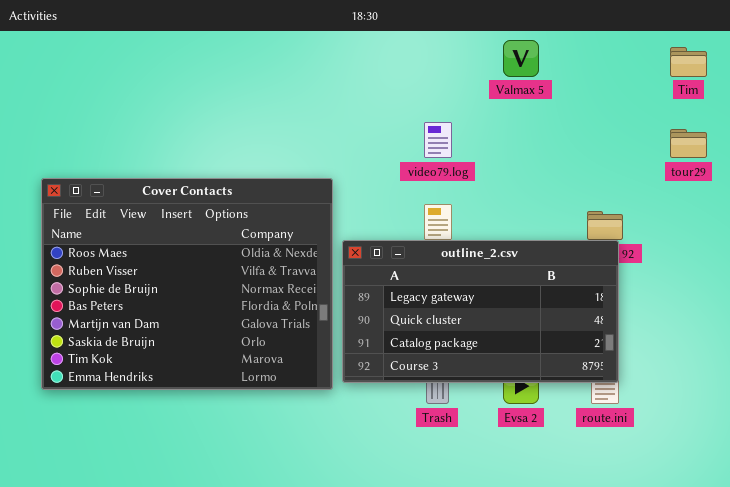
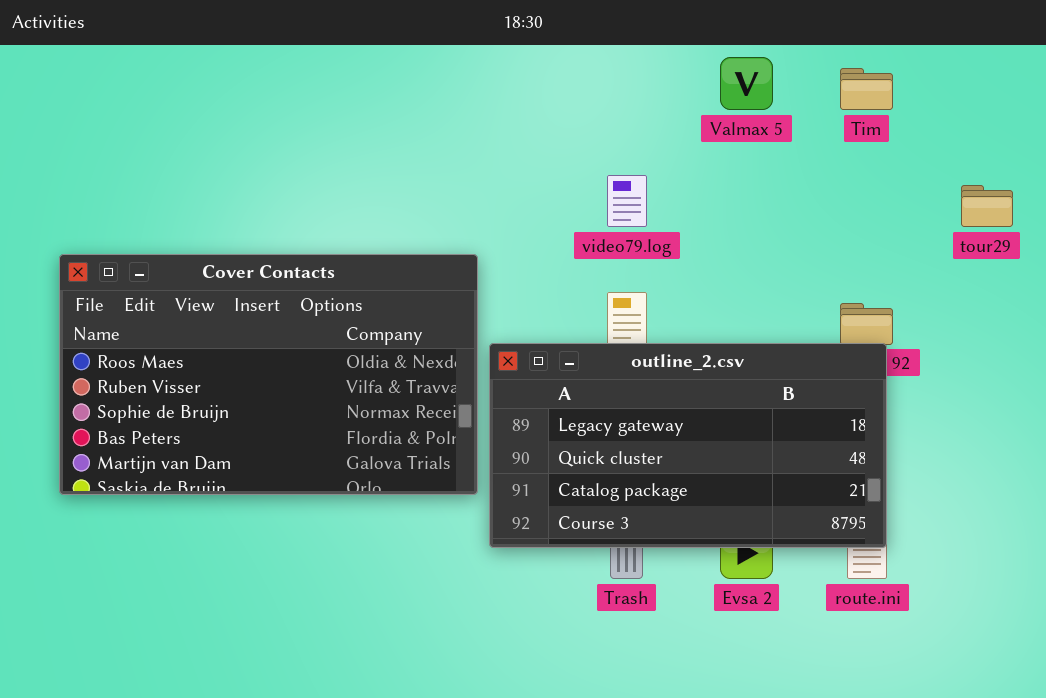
Tim: [670,47,707,77] -> [840,68,893,110], moved
Cover Contacts: [41,178,333,390] -> [59,254,478,495], resized

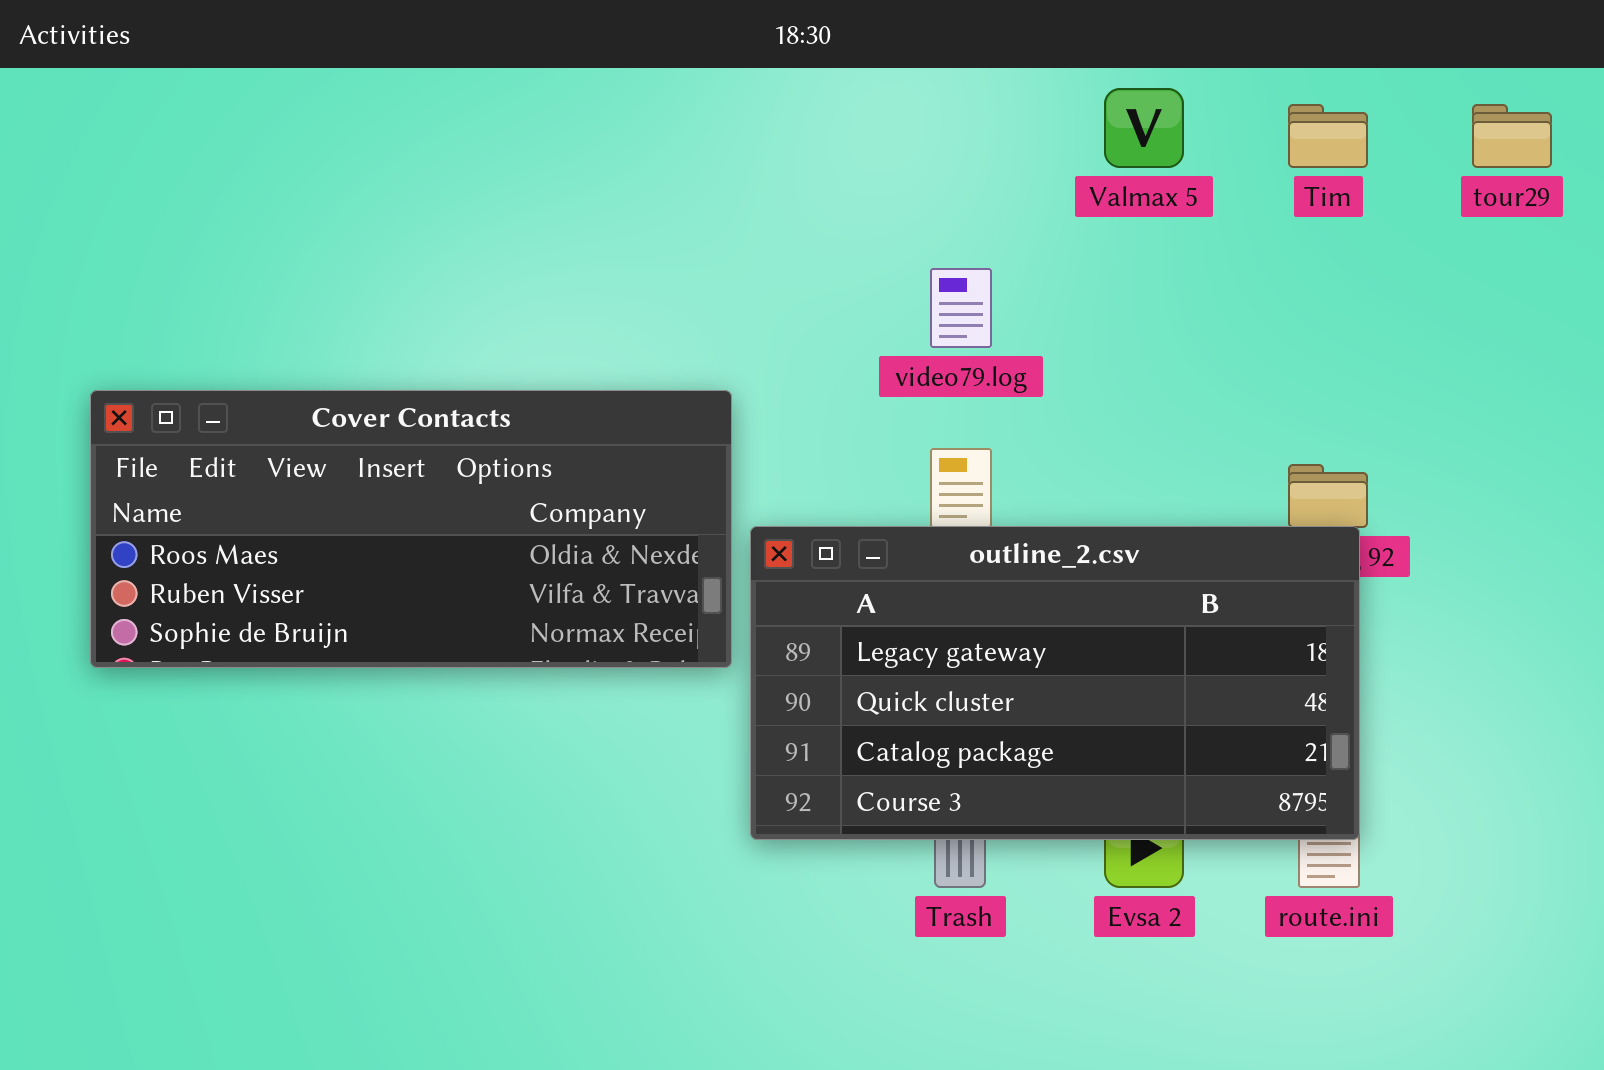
tour29: [961,185,1013,227] -> [1472,104,1552,168], moved
Cover Contacts: [59,254,478,495] -> [90,390,732,668], resized

